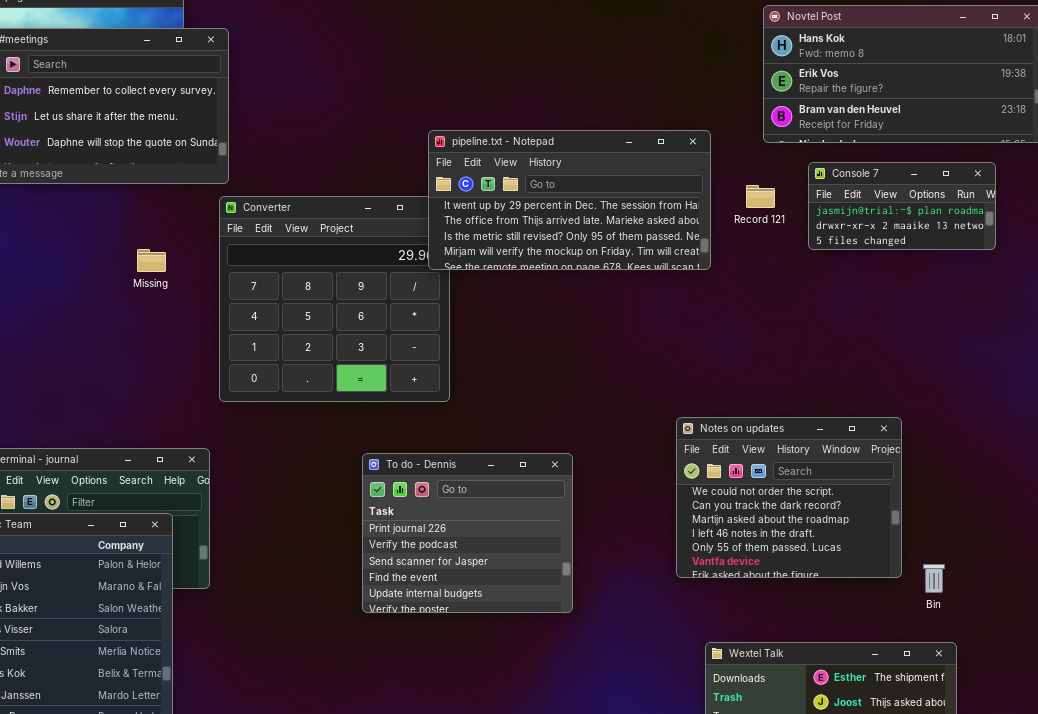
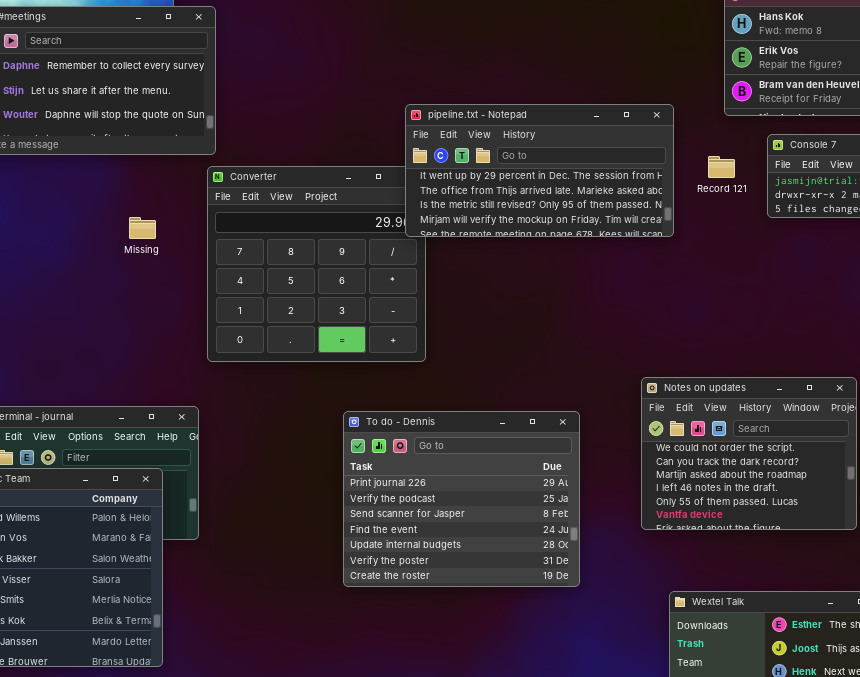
To do - Dennis: [362,453,573,613] -> [343,411,580,587], resized

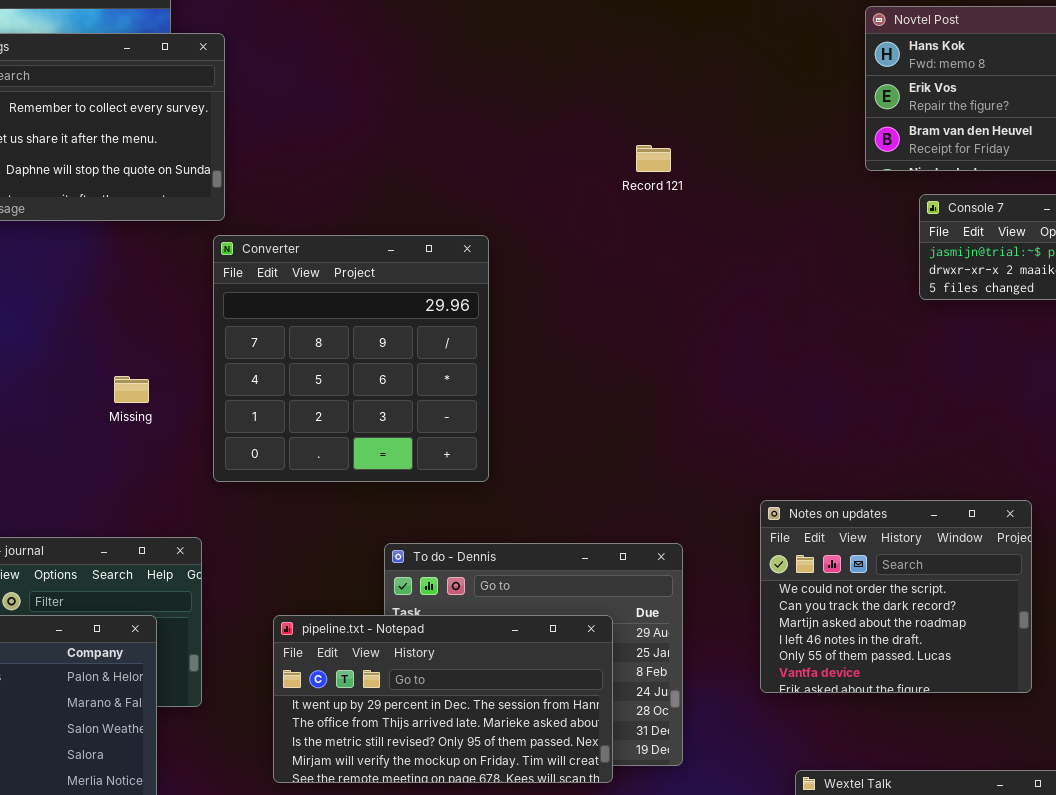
pipeline.txt - Notepad: [405,104,674,237] -> [273,615,613,783], moved
Record 121: [708,156,735,178] -> [636,145,671,172], moved
Missing: [129,217,156,239] -> [114,376,149,403], moved

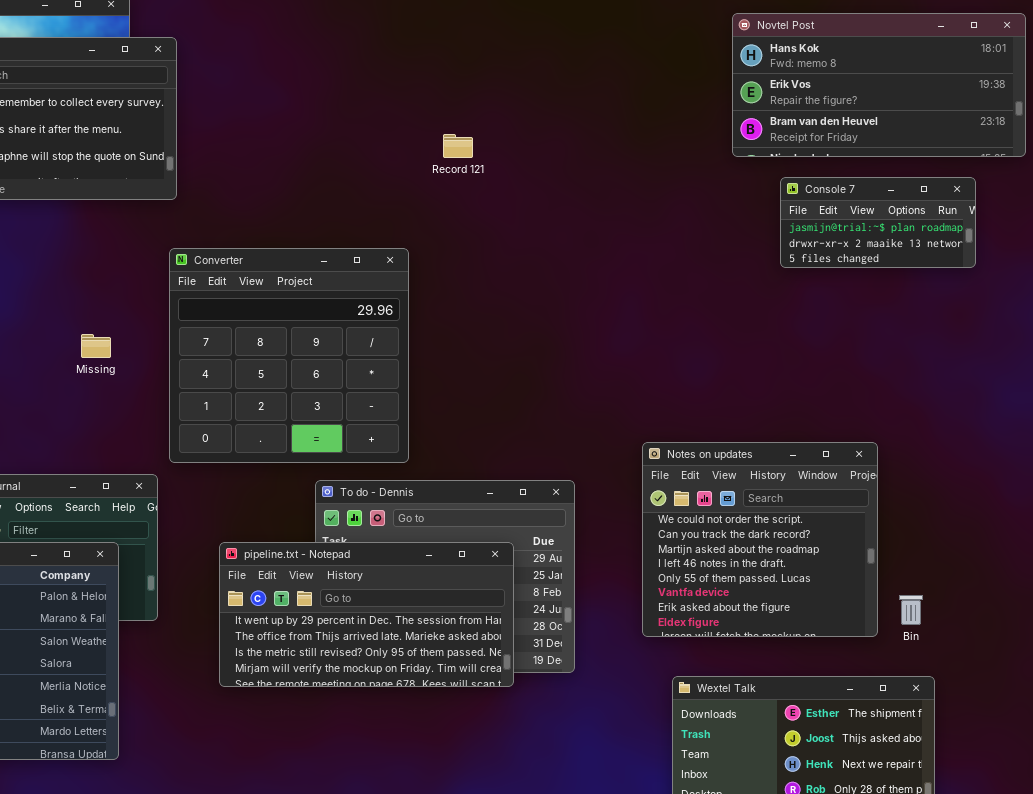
Record 121: [636,145,671,172] -> [443,134,473,158], moved
Converter: [213,235,489,482] -> [169,248,409,463], moved
Notes on updates: [760,500,1032,693] -> [642,442,878,637], resized

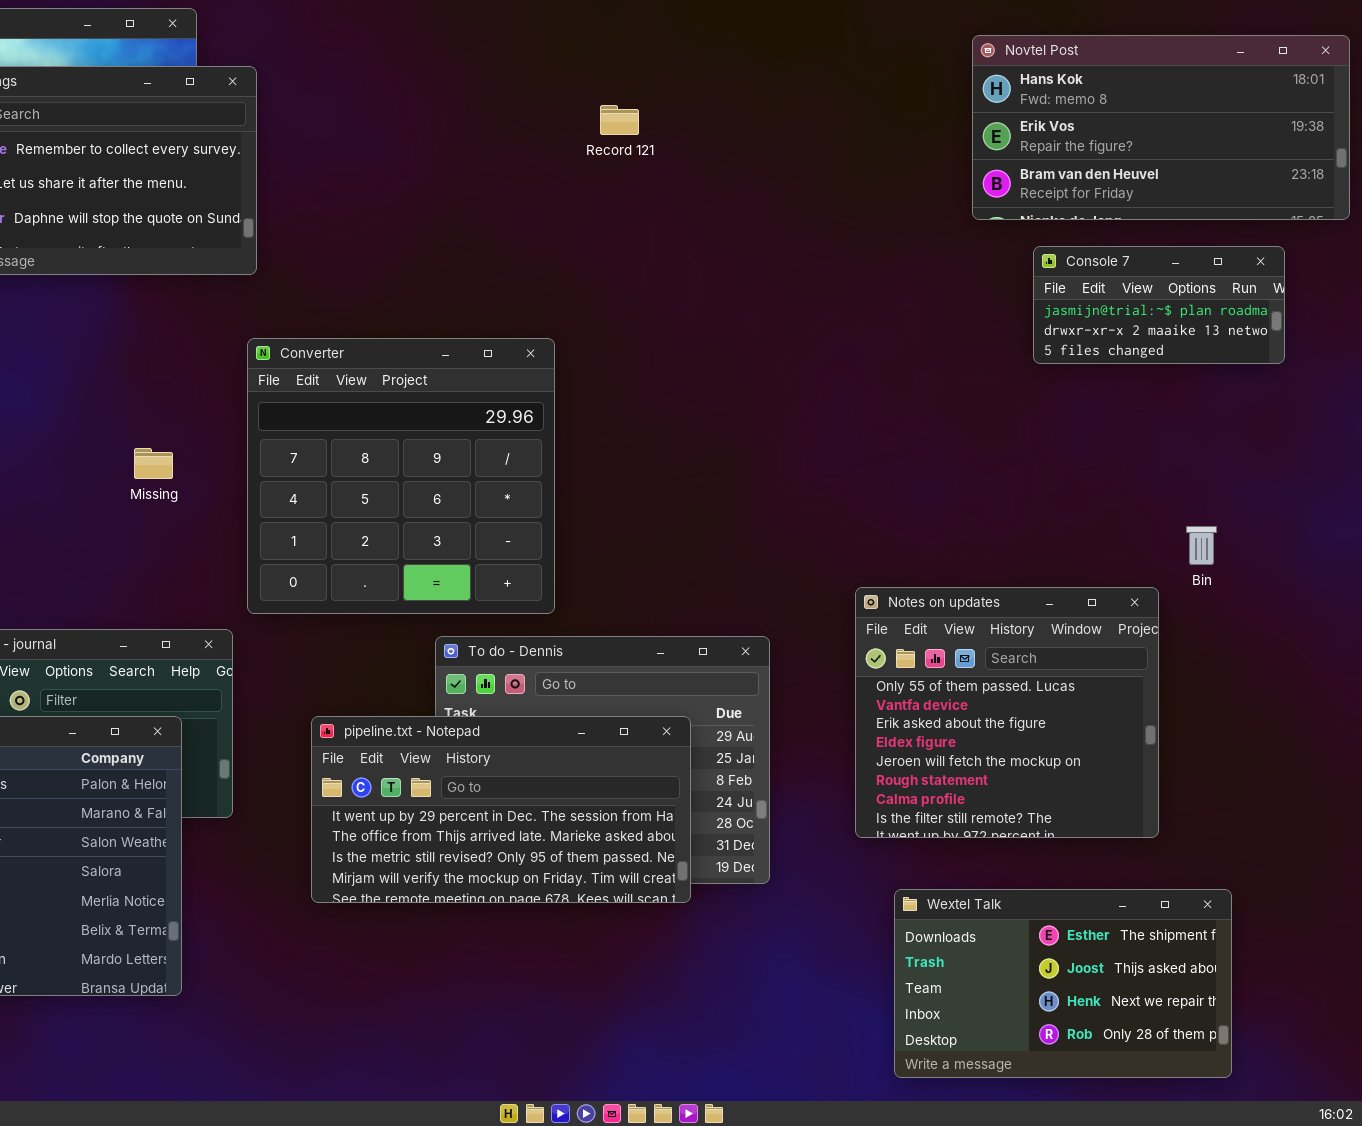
Record 121: [443,134,473,158] -> [600,105,639,135], moved
Notes on updates: [642,442,878,637] -> [855,587,1159,838], scrolled down 4 rows
Bin: [899,595,923,625] -> [1186,526,1217,565], moved

